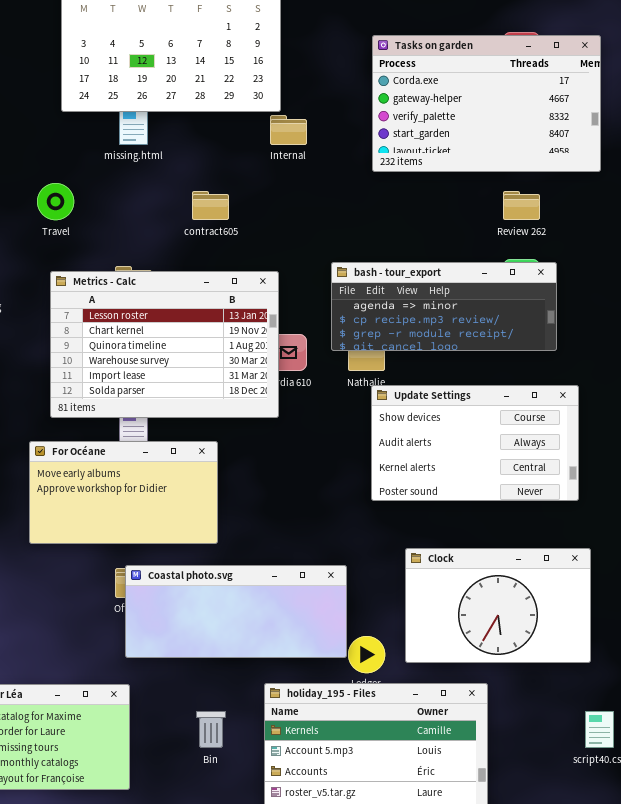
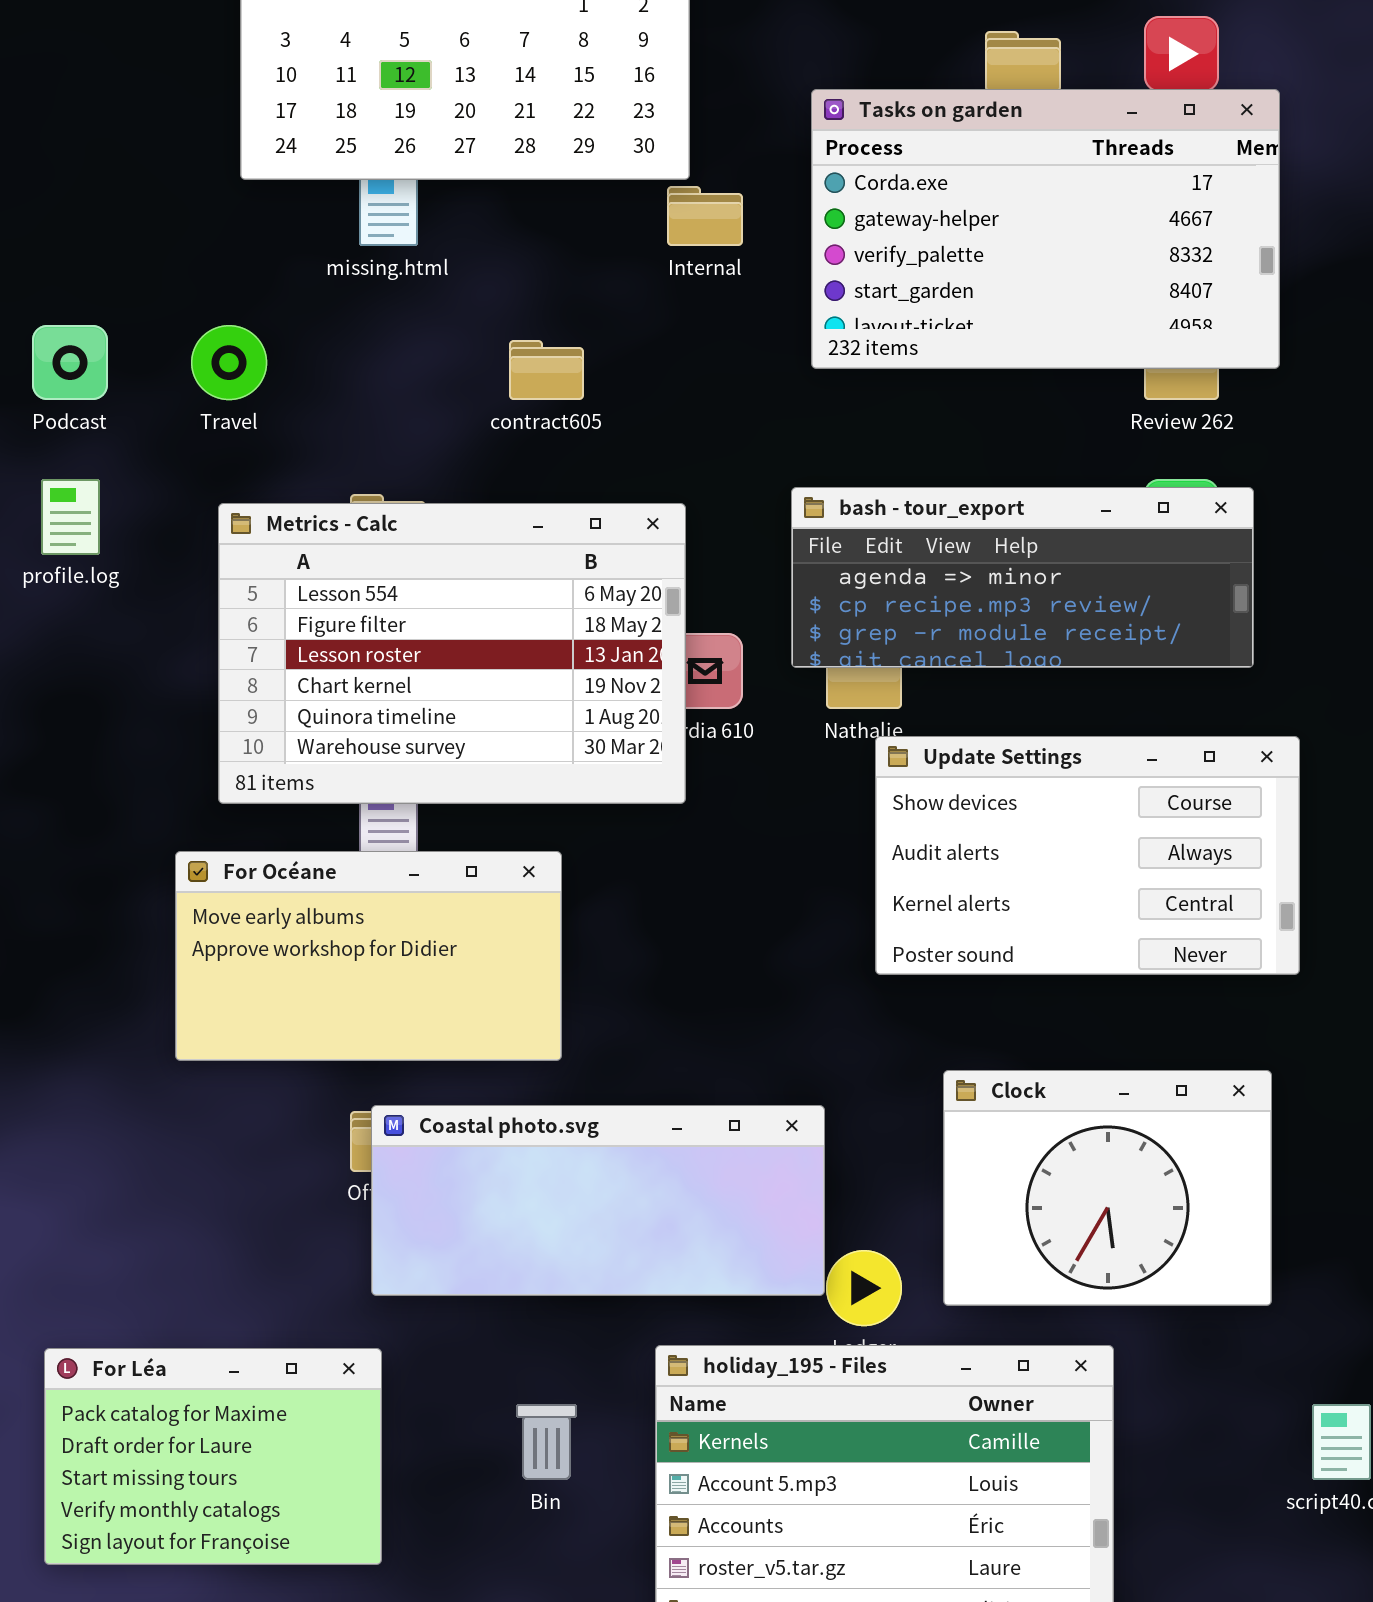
Tasks on garden: [372,35,601,172] -> [811,89,1280,369], moved
Metrics - Calc: [50,271,279,418] -> [218,503,686,804], scrolled up 2 rows
Clock: [405,548,591,663] -> [943,1070,1272,1306], resized

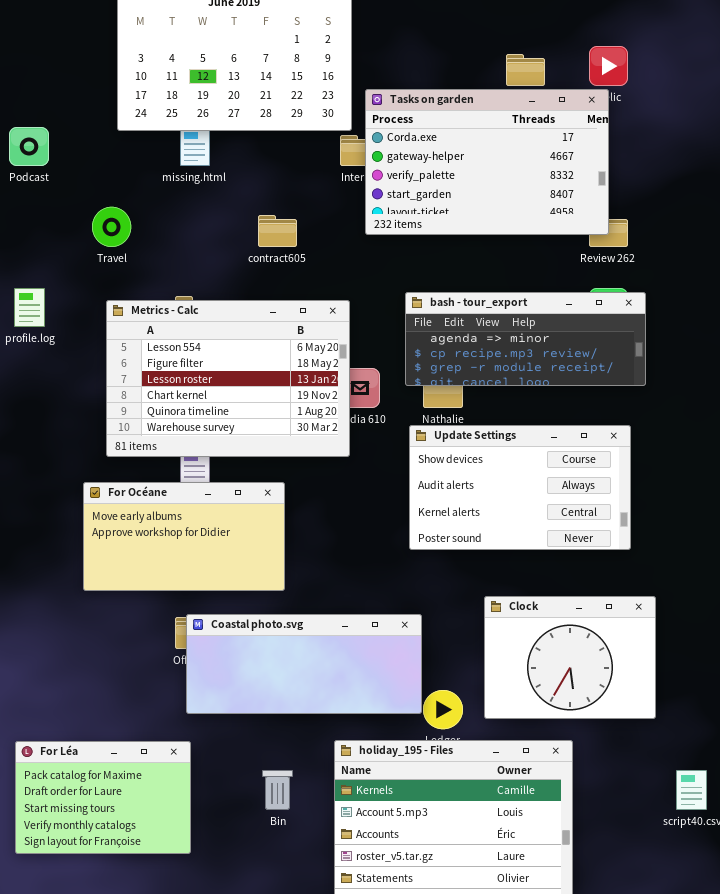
Tasks on garden: [811,89,1280,369] -> [365,89,609,235], moved
Podcast: [32,325,108,400] -> [9,127,49,166], moved
Update Settings: [875,736,1300,975] -> [409,425,631,550], moved

